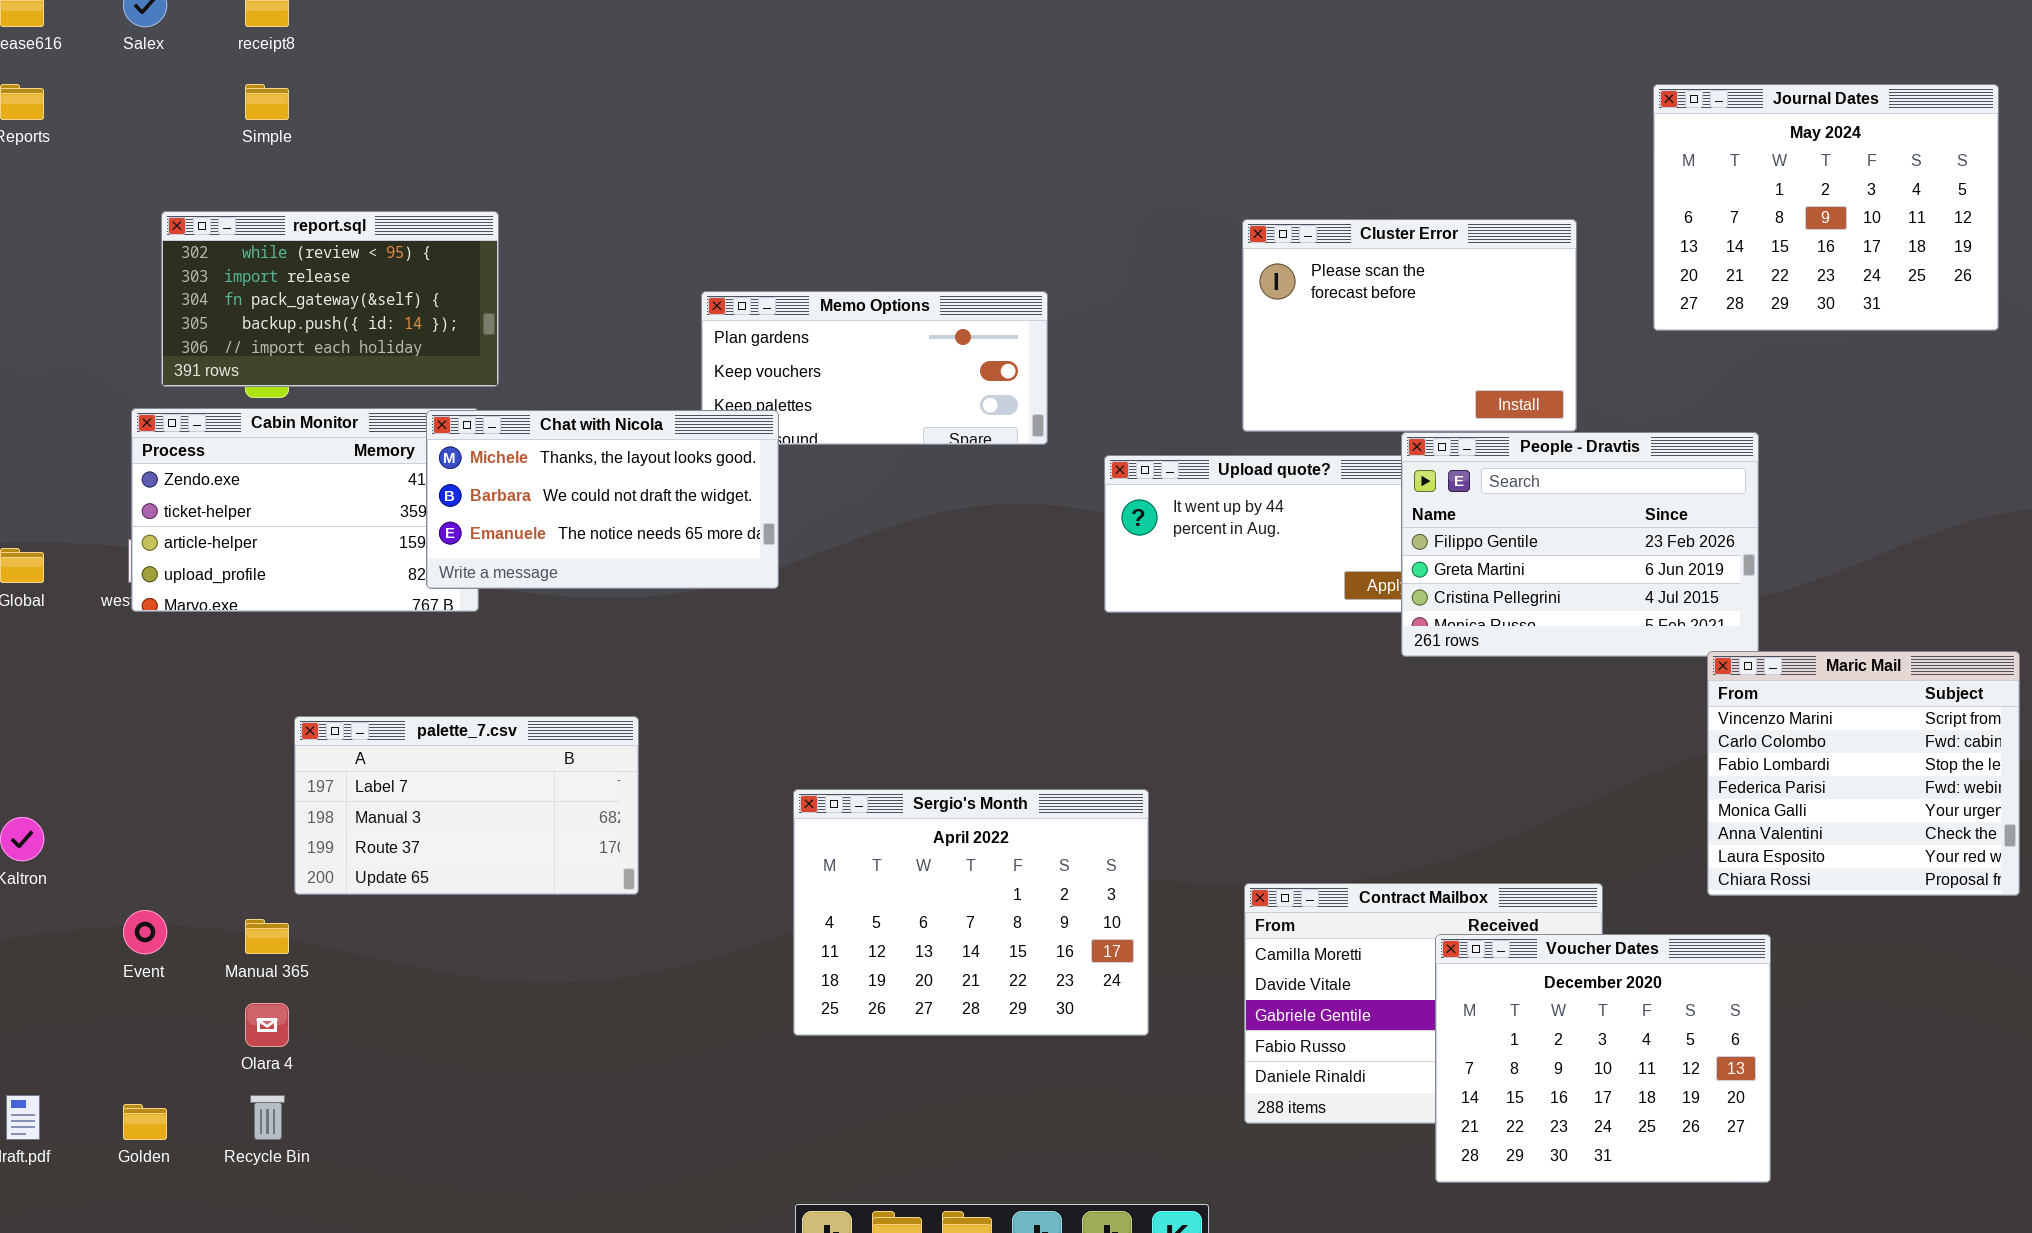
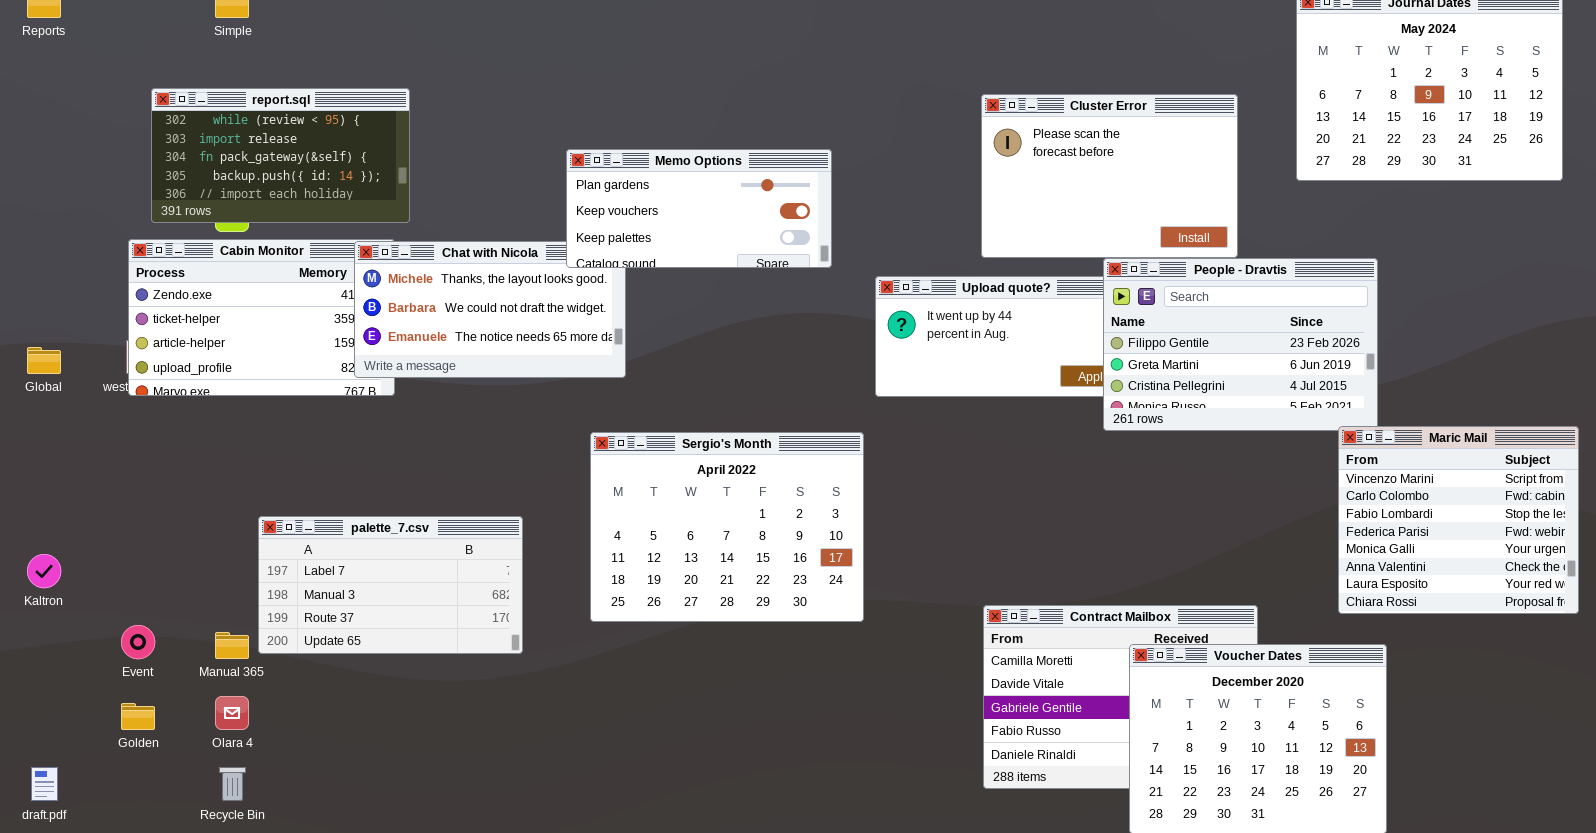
Memo Options: [701,291,1048,445] -> [566,149,832,268], raised
palette_7.csv: [294,716,639,895] -> [258,516,523,654], moved
Sergio's Month: [793,789,1149,1036] -> [590,432,864,622], moved
Golden: [123,1104,167,1140] -> [121,703,155,730], moved

